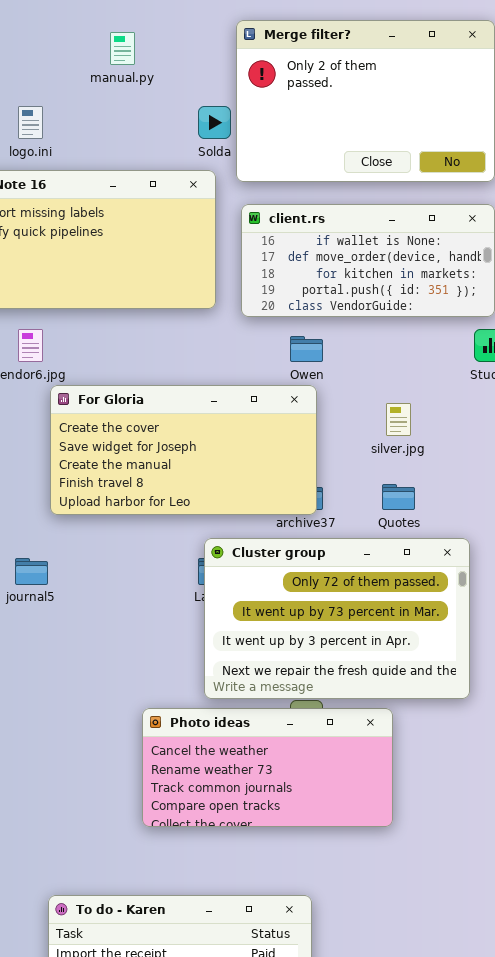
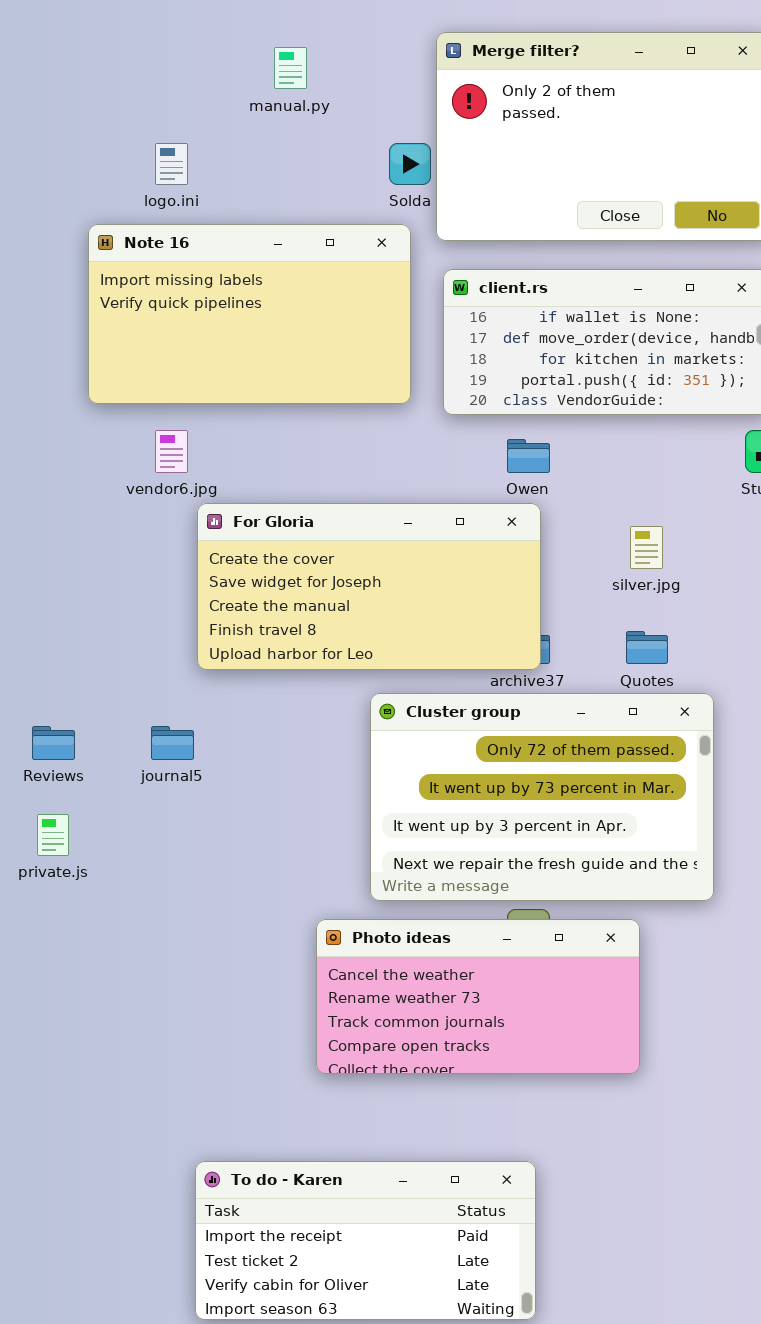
Cluster group: [204,538,470,699] -> [370,693,714,901], moved

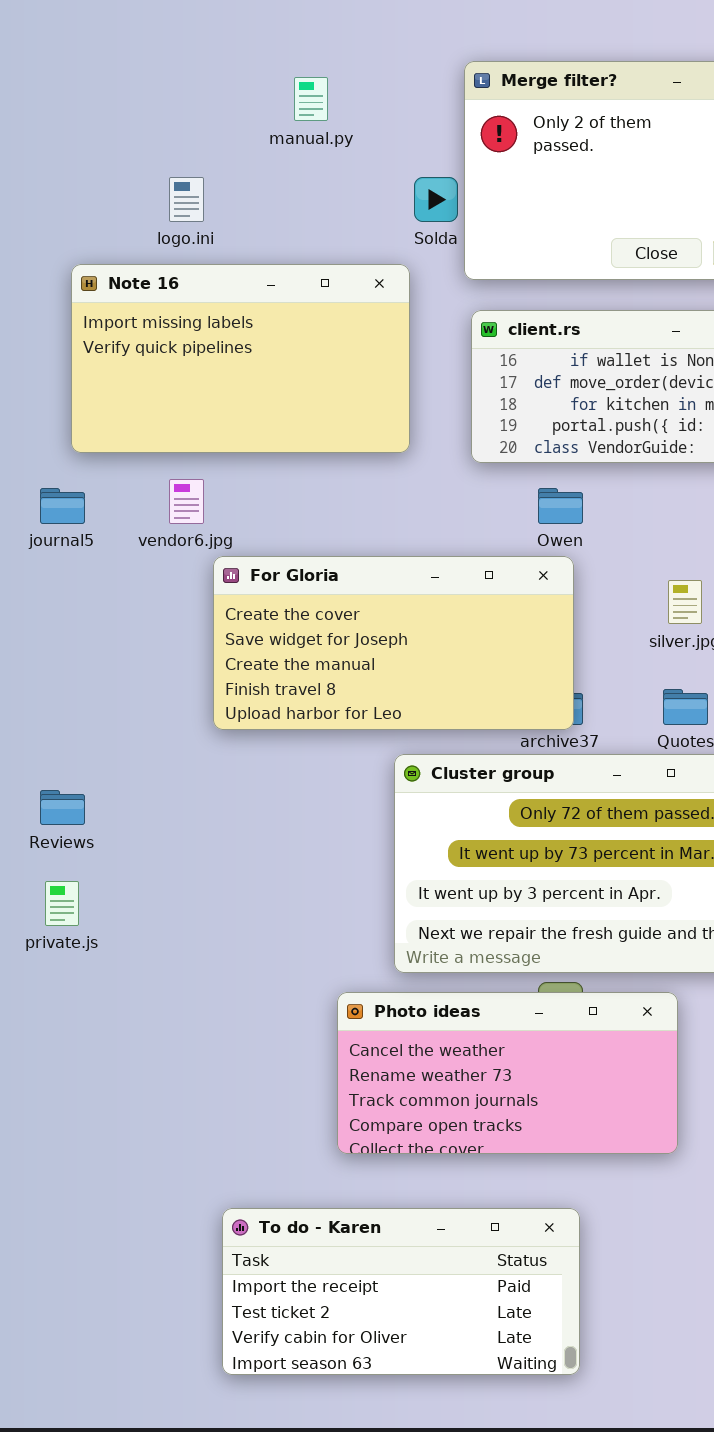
Note 16: [88,224,411,404] -> [71,264,410,453], moved
journal5: [151,726,194,760] -> [40,488,85,524], moved
To do - Karen: [195,1161,536,1320] -> [222,1208,580,1375], moved

